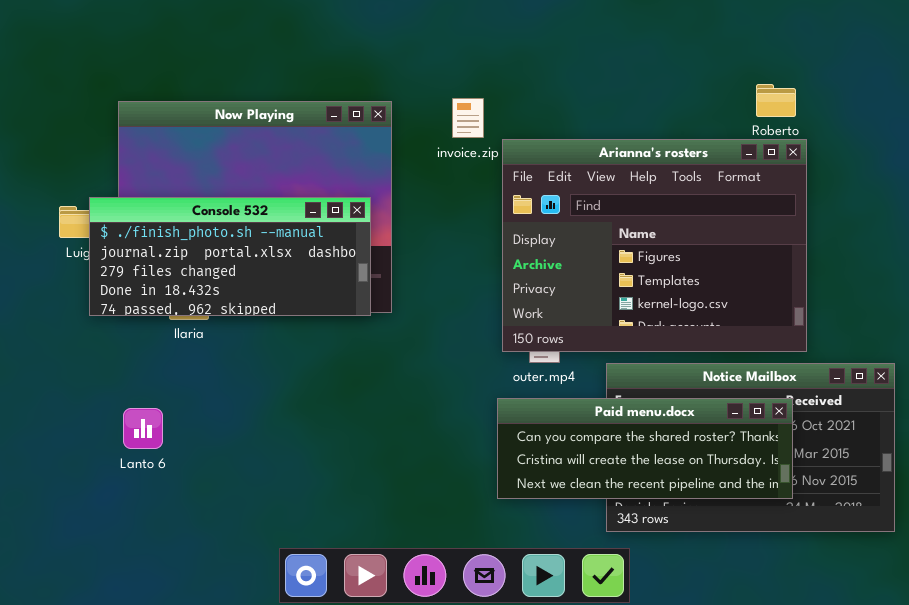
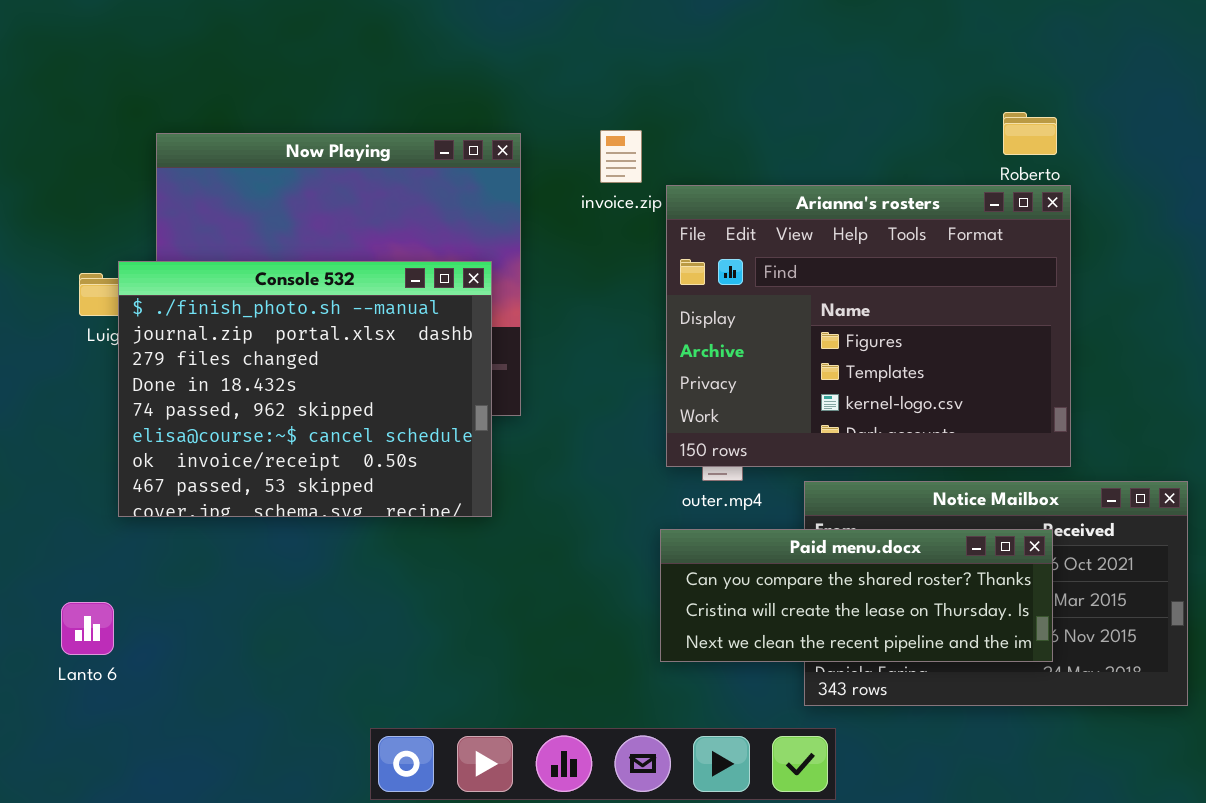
Console 532: [89,197,371,316] -> [118,261,492,517], resized
Lanto 6: [123,408,163,449] -> [61,602,114,655], moved

